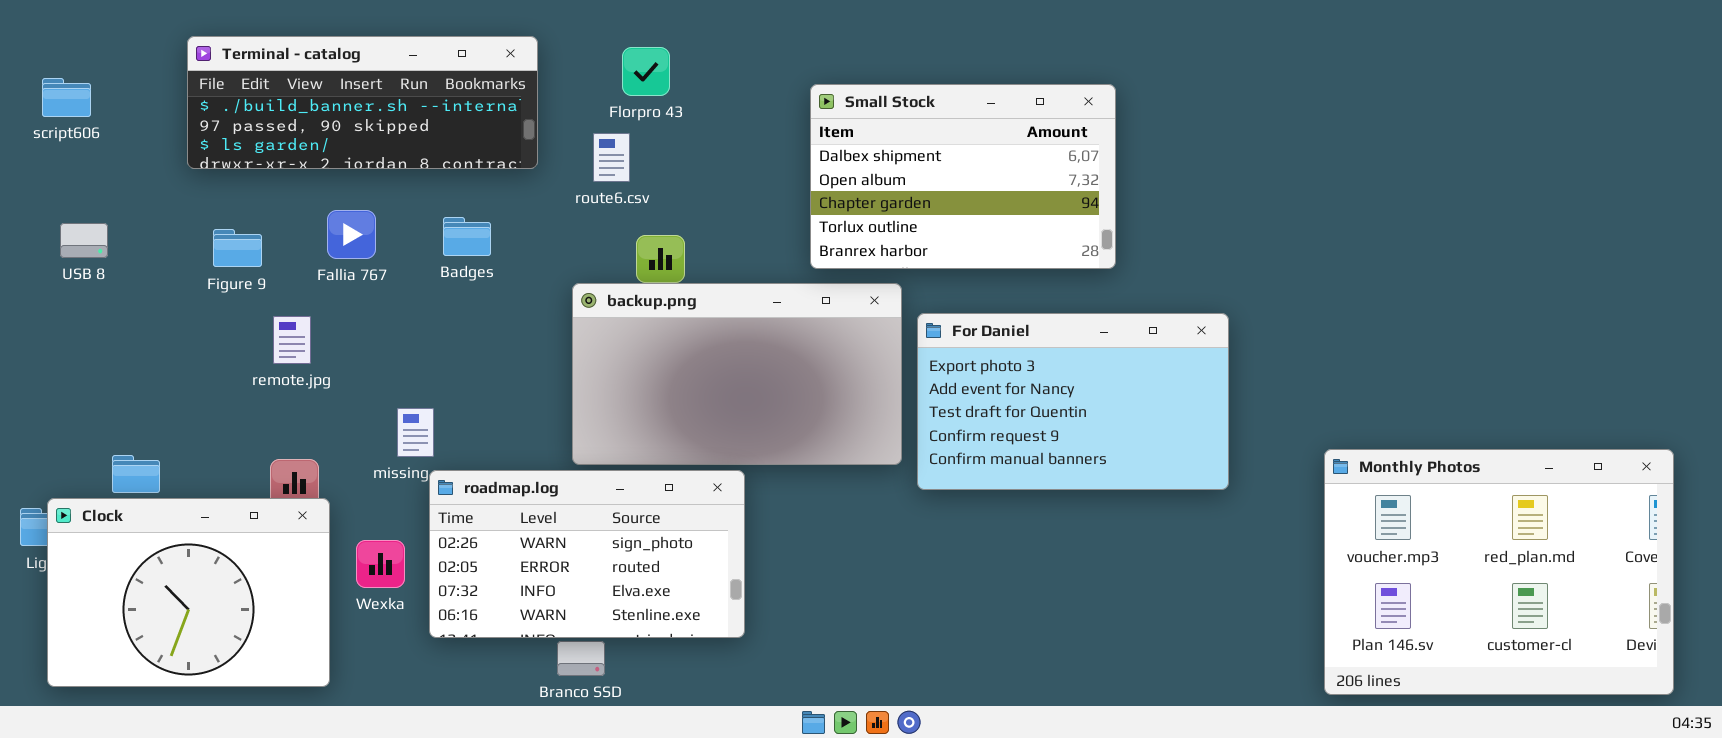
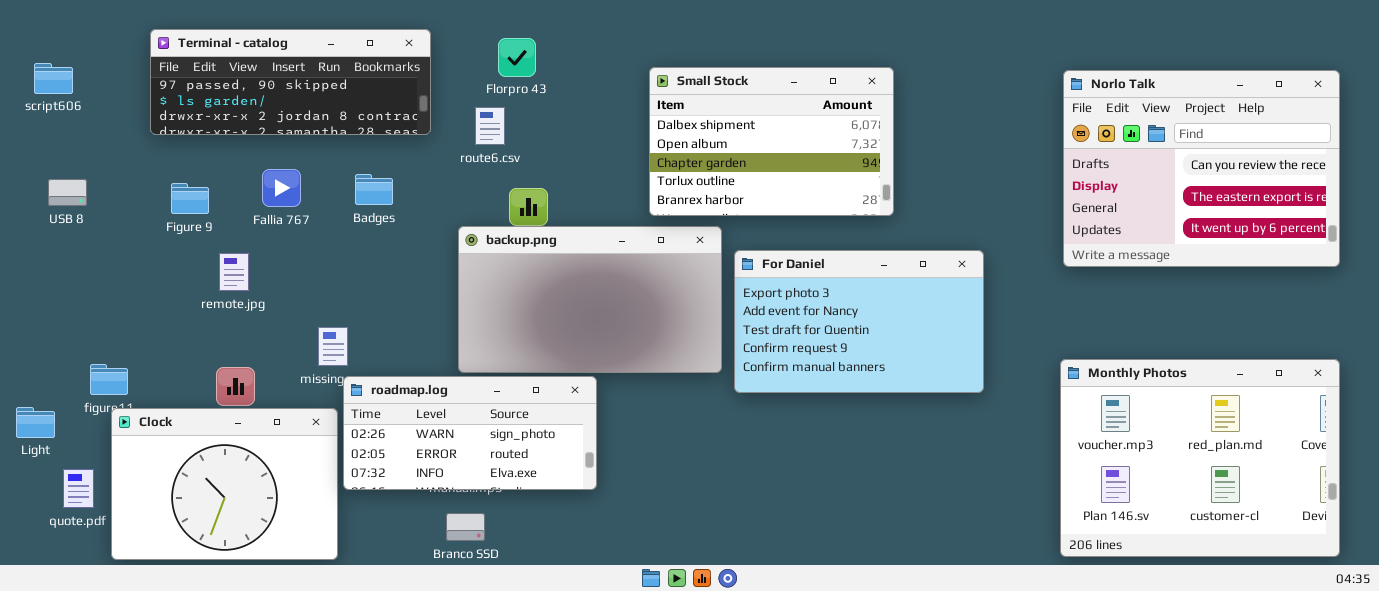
Terminal - catalog: [187,36,538,169] -> [150,29,431,135], scrolled down 1 row
Norlo Talk: none -> [1063,70,1340,267], opened
roadmap.log: [429,470,745,638] -> [343,376,597,490], resized
Clock: [47,498,330,687] -> [111,408,338,560], moved

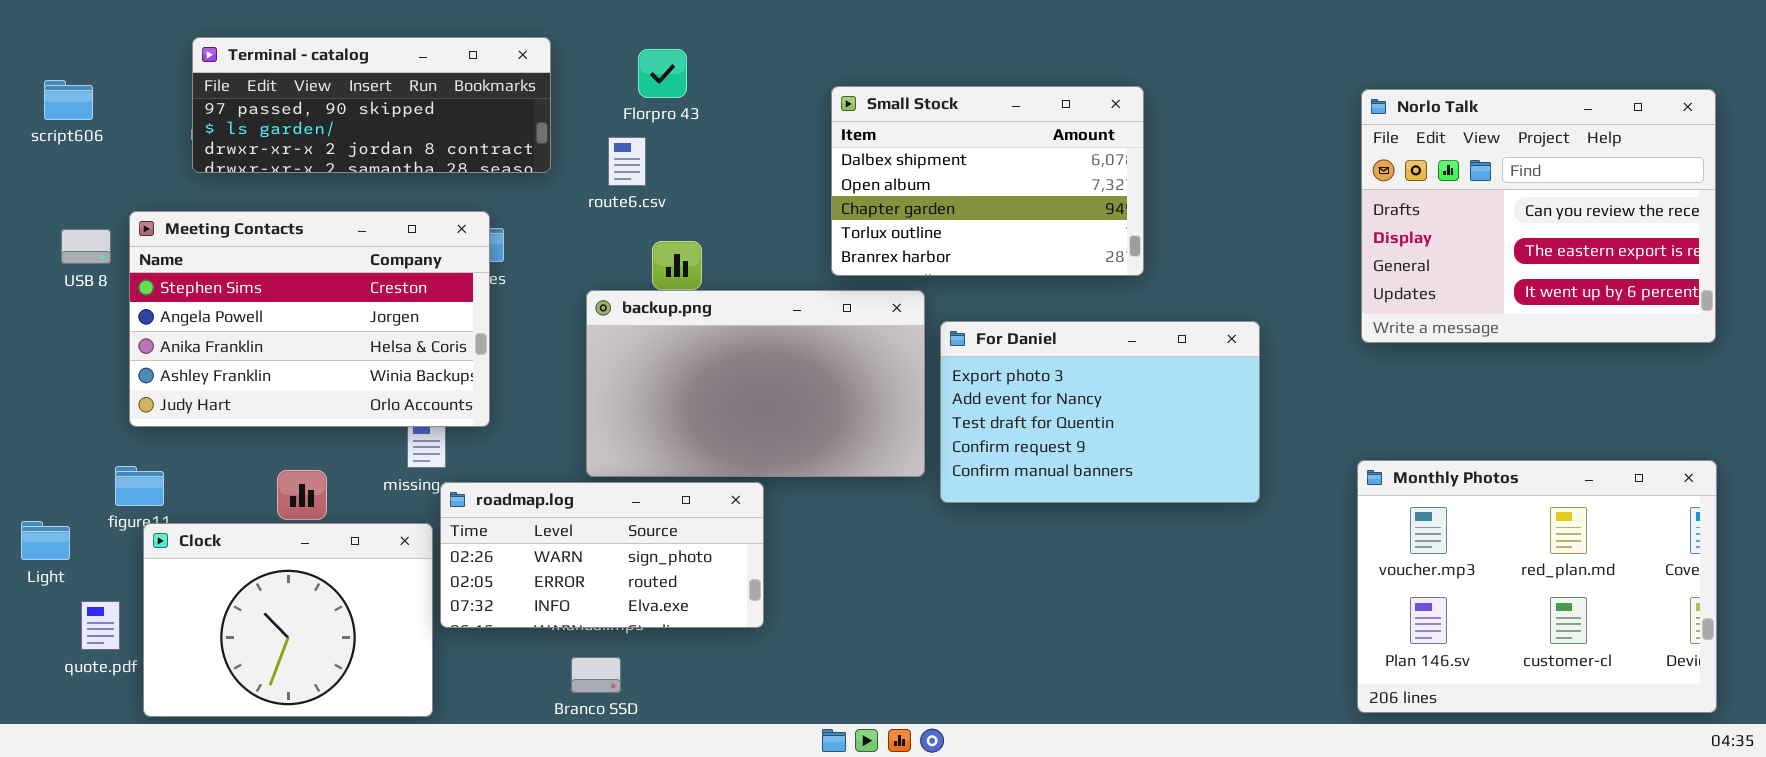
Meeting Contacts: none -> [129,211,490,427], opened

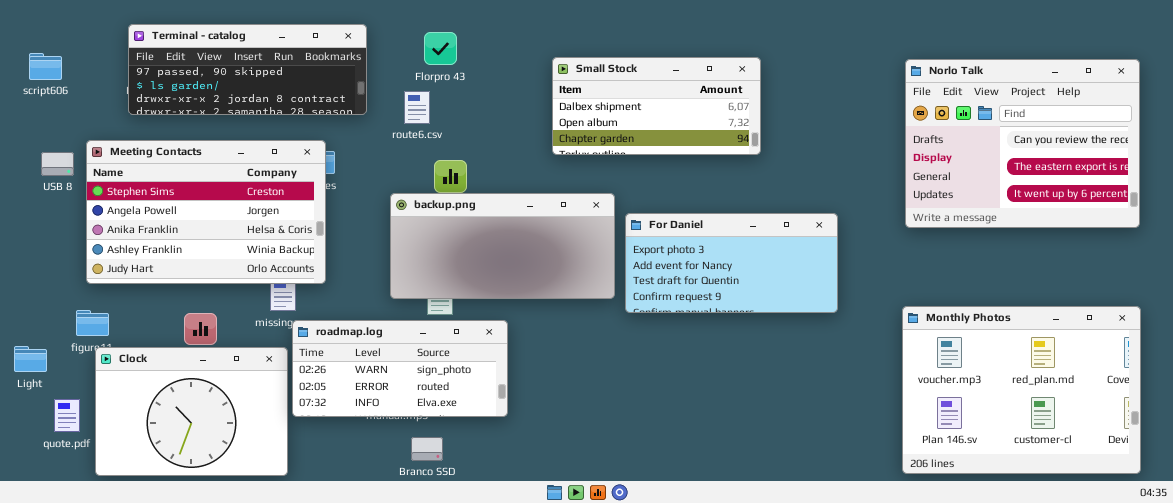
Small Stock: [831,86,1144,276] -> [552,57,761,155], resized
backup.png: [586,290,925,477] -> [390,193,615,299], resized
For Daniel: [940,321,1260,503] -> [625,213,838,313], resized
Branco SSD: [571,657,621,693] -> [411,437,443,461], moved

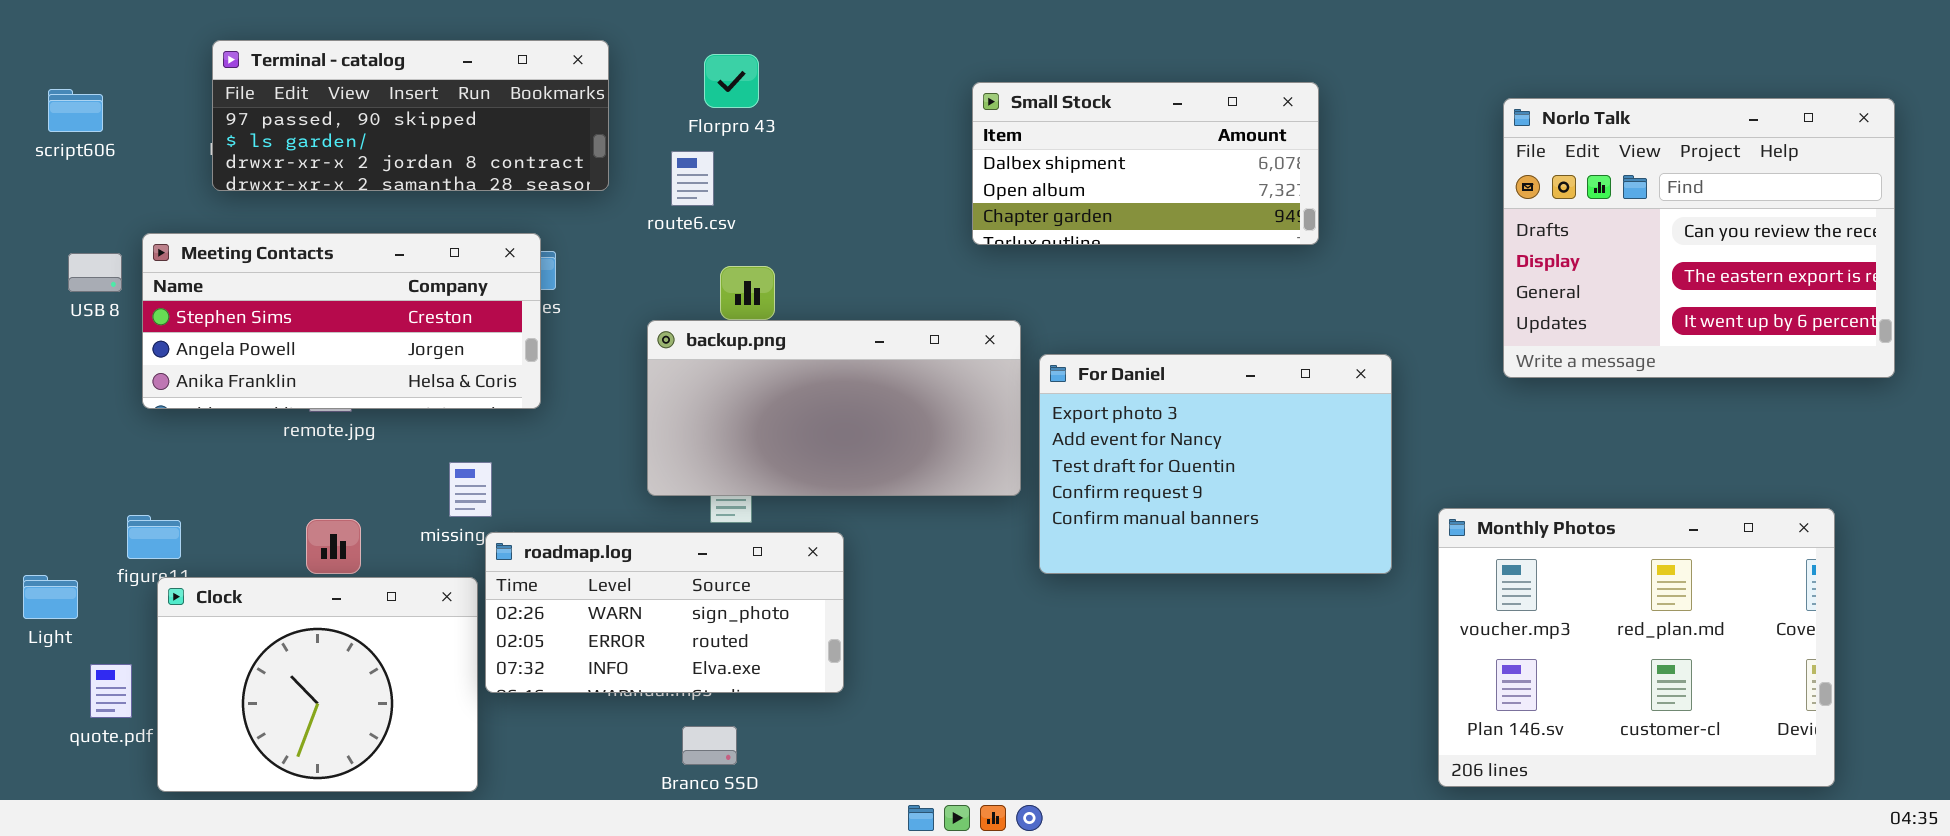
Small Stock: [552,57,761,155] -> [972,82,1319,245], moved
Meeting Contacts: [86,140,326,284] -> [142,233,541,409], resized
For Daniel: [625,213,838,313] -> [1039,354,1392,574], resized
Monthly Photos: [902,306,1141,474] -> [1438,508,1835,787], moved

